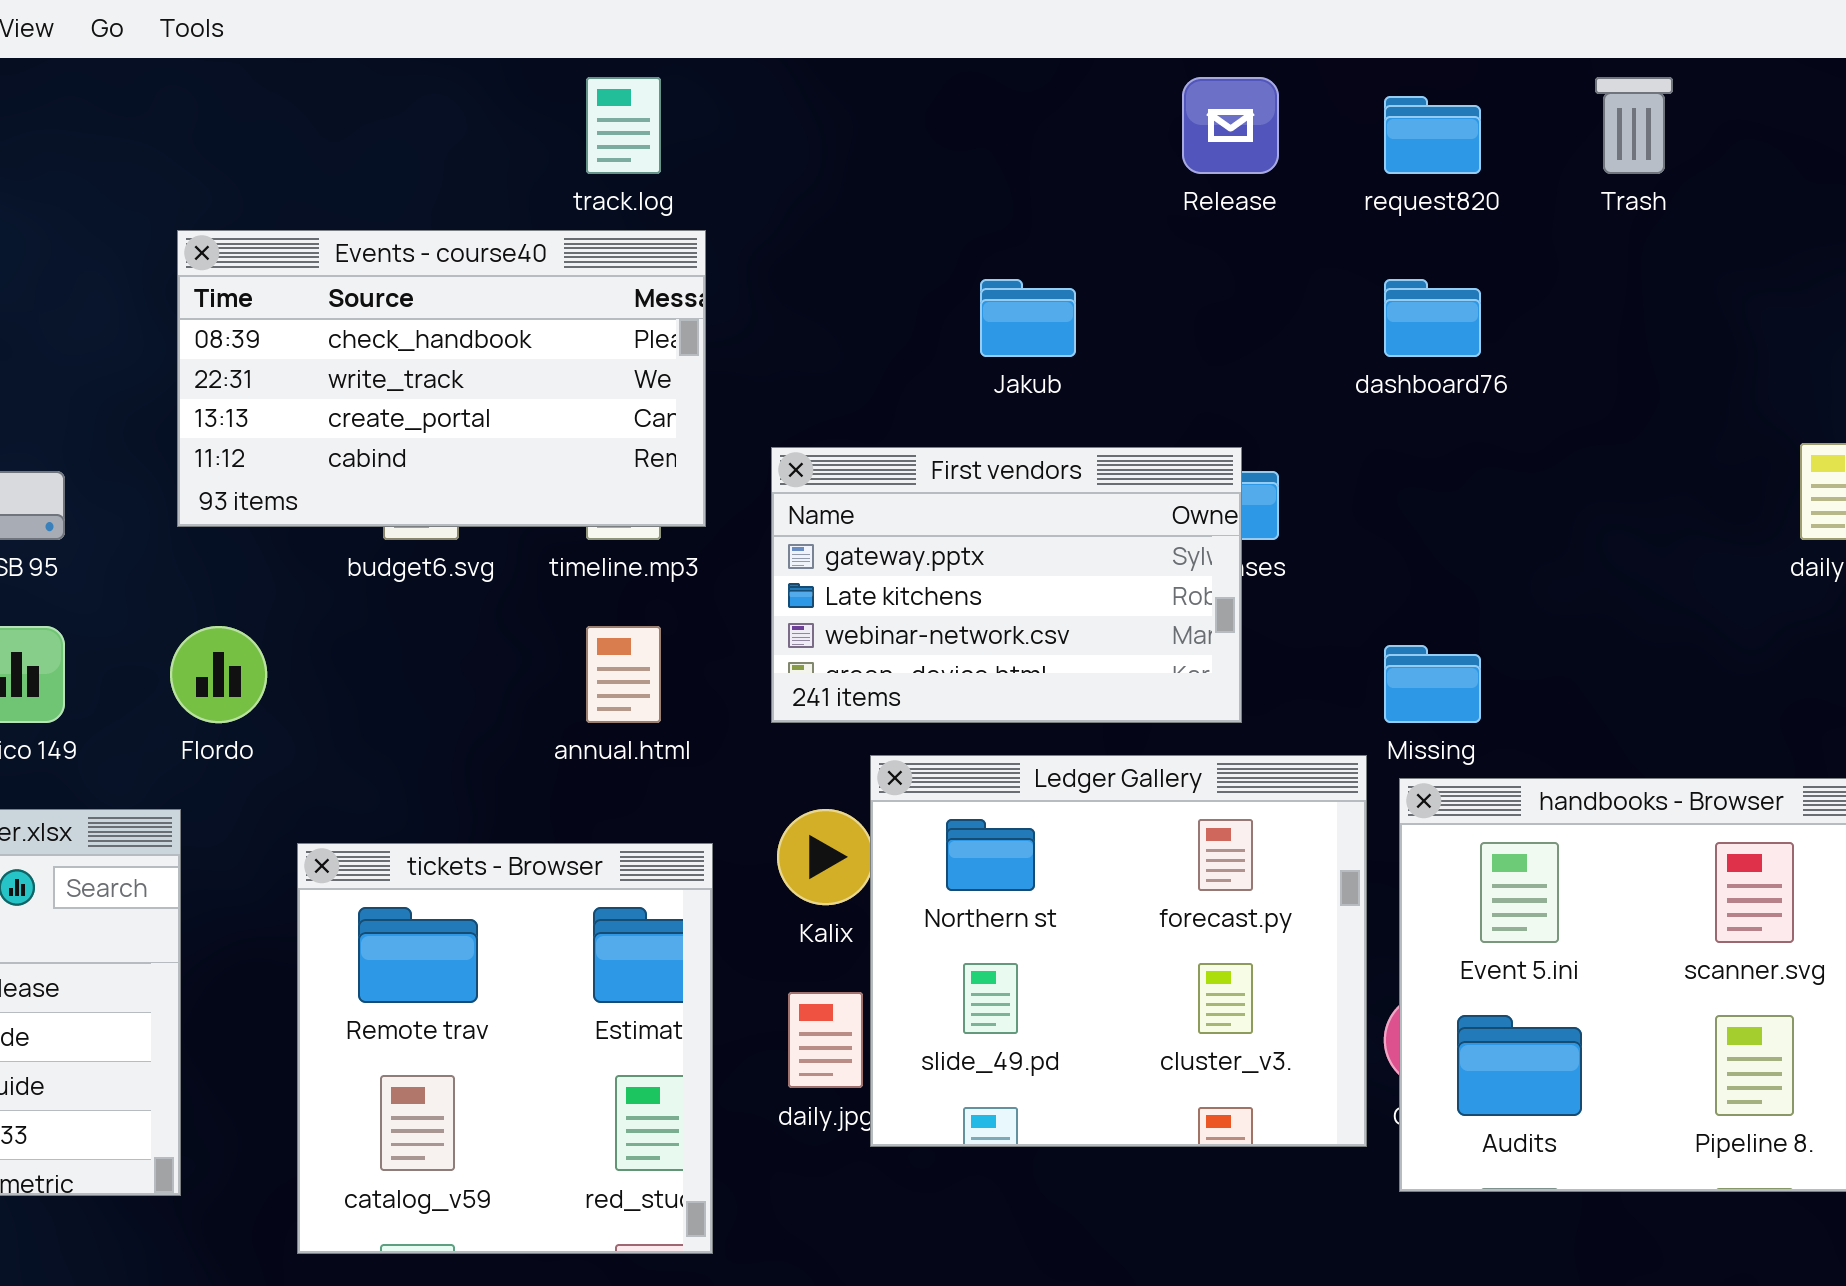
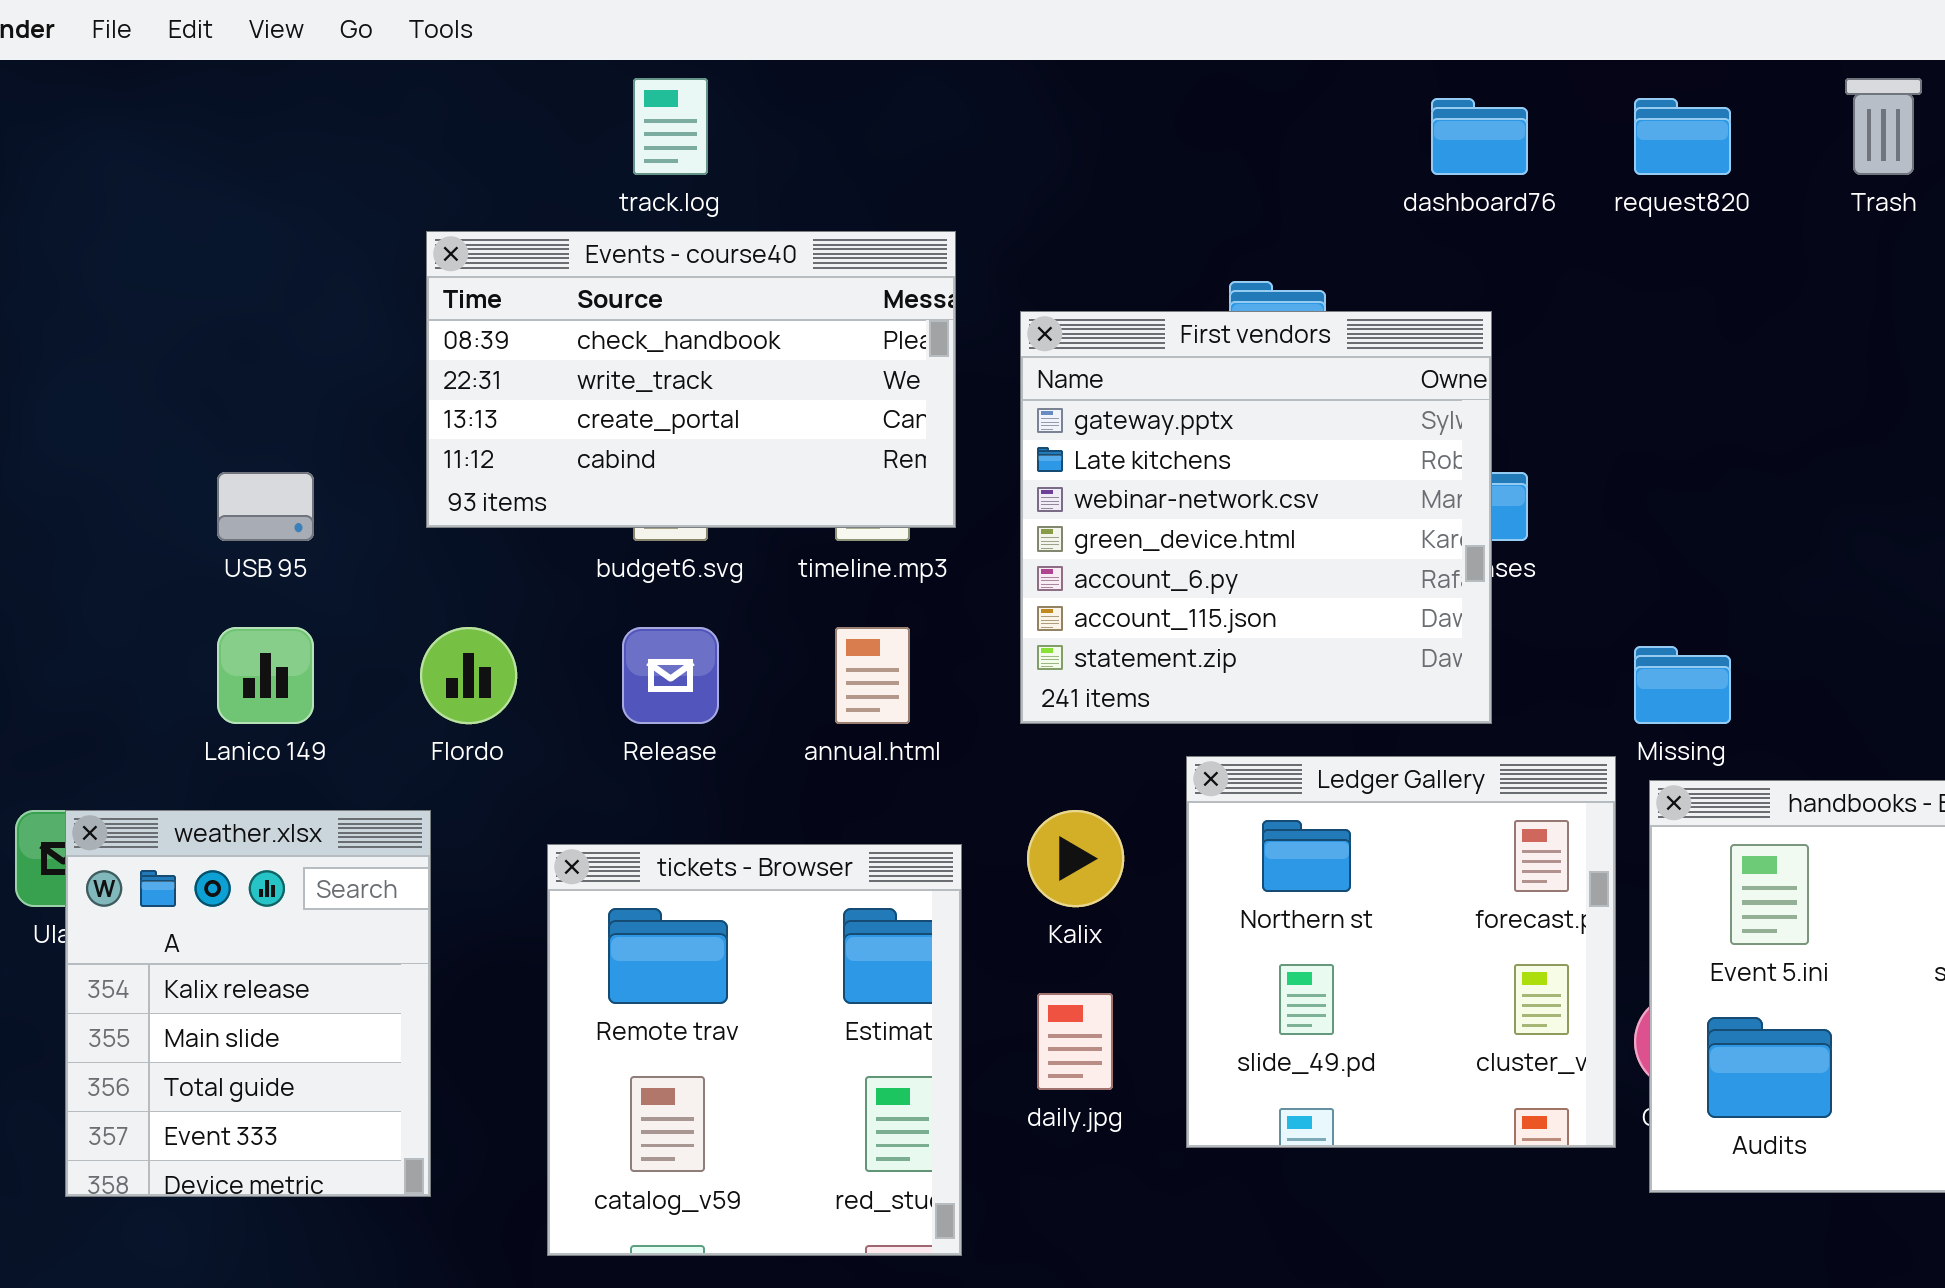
track.log: [586,77,661,174] -> [633,78,708,175], moved
Release: [1182,77,1279,174] -> [622,627,719,724], moved
dashboard76: [1384,279,1481,357] -> [1431,98,1528,175], moved
First vendors: [771,447,1242,723] -> [1020,311,1492,724], resized
Ledger Gallery: [870,755,1367,1147] -> [1186,756,1616,1148], resized

